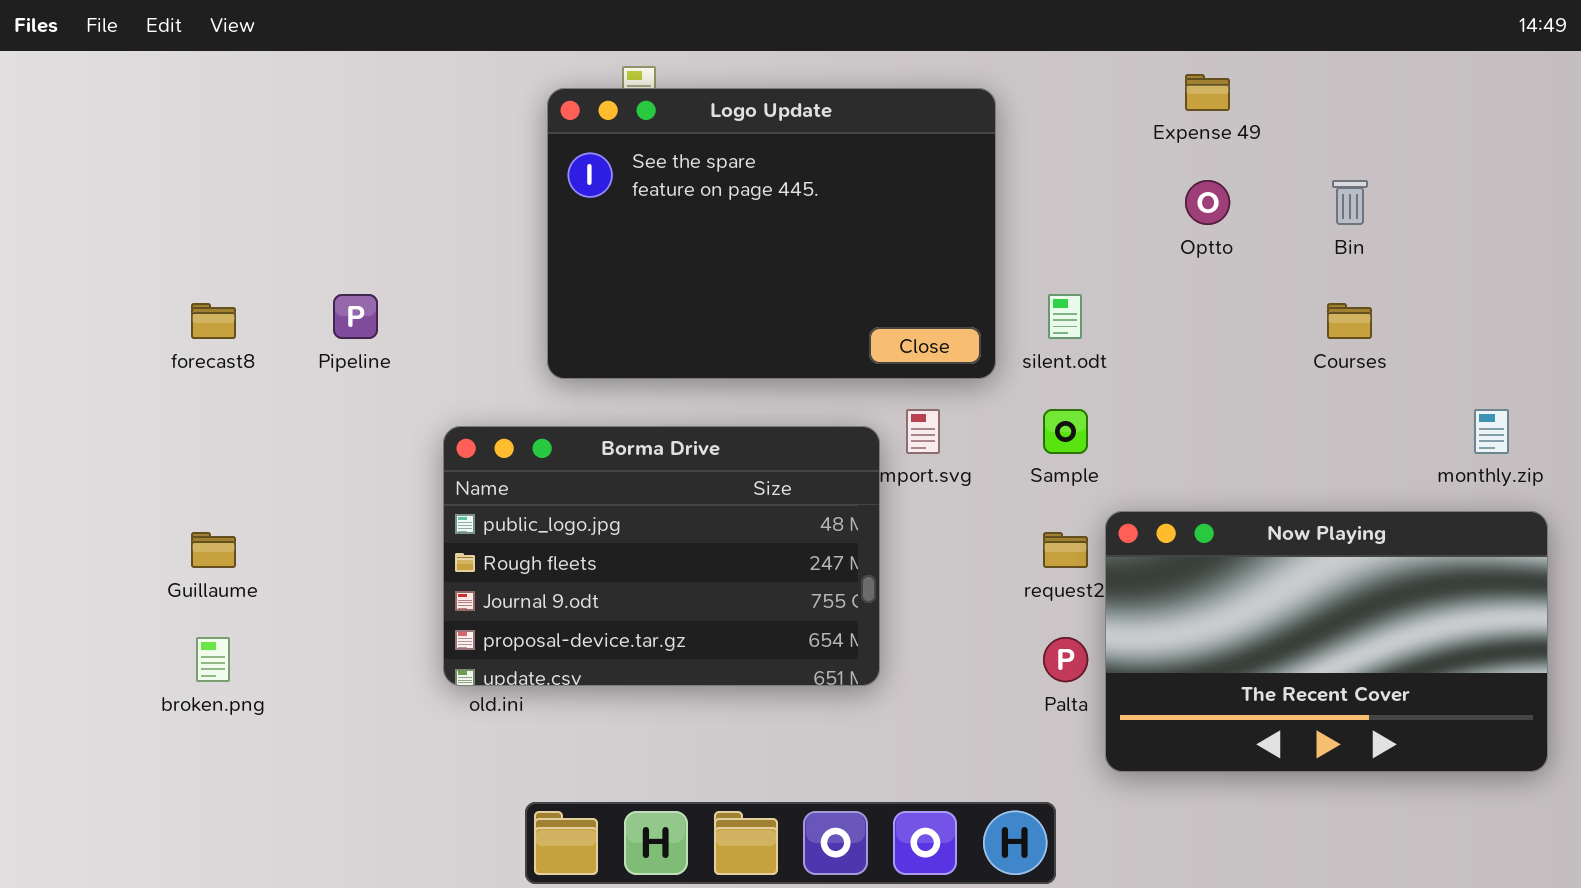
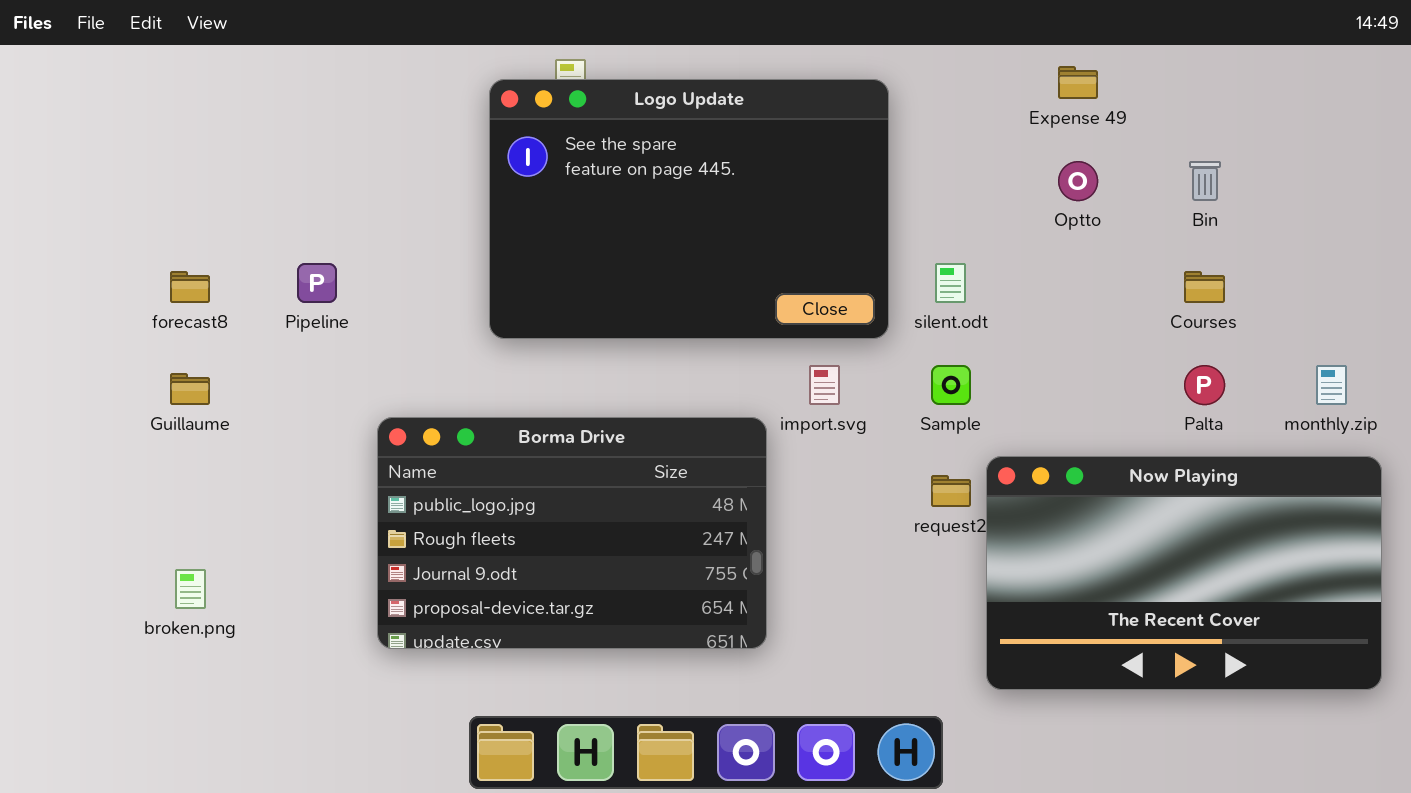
Borma Drive: [443,426,880,686] -> [377,417,767,649], moved
Guillaume: [191,532,236,568] -> [170,373,210,405], moved
Palta: [1043,637,1088,682] -> [1184,365,1225,405], moved

